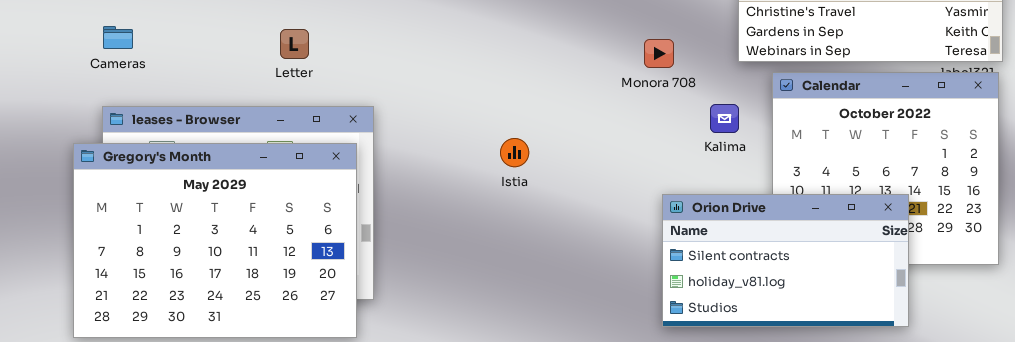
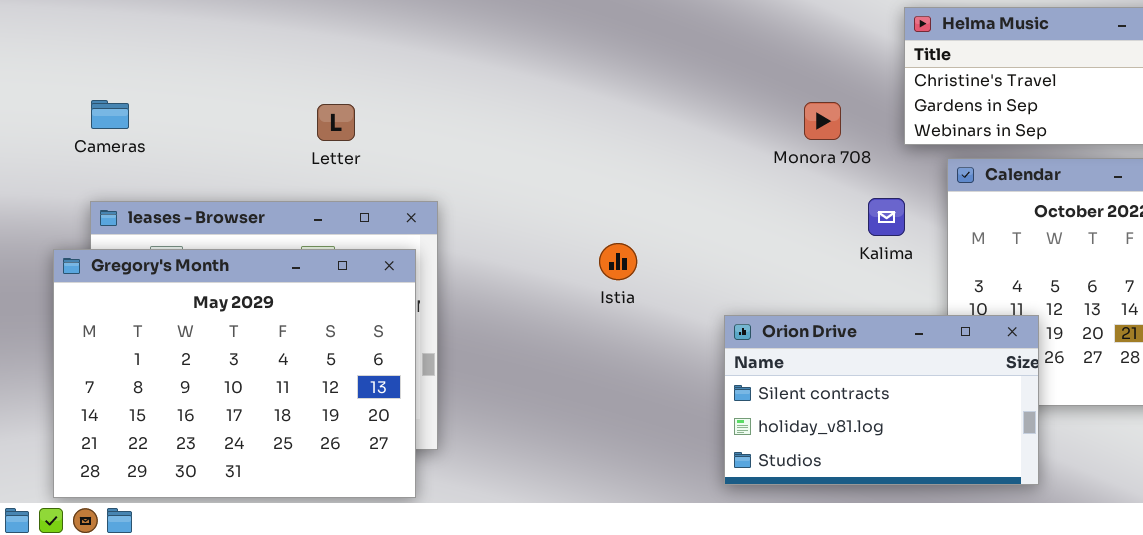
Monora 708: [644,39,674,68] -> [804,102,841,140], moved
Orion Drive: [662,194,909,327] -> [724,315,1039,485], moved

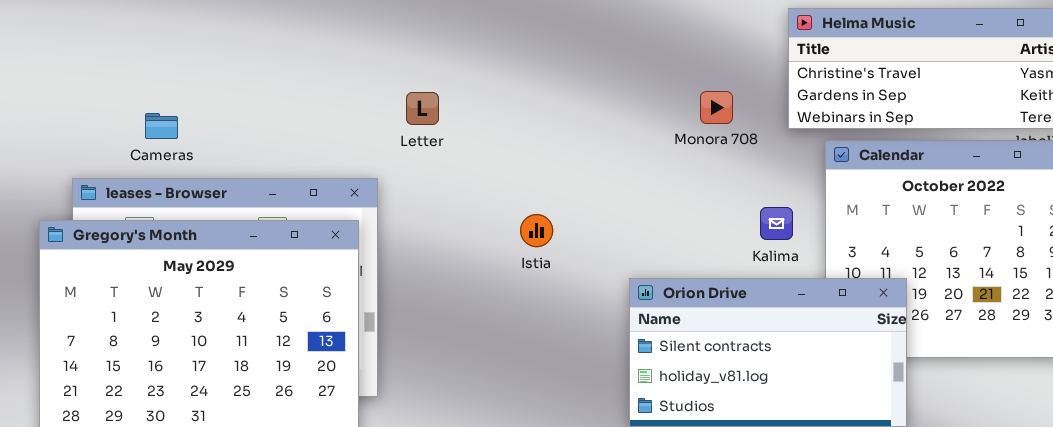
Cameras: [91,100,129,129] -> [145,113,178,139], moved
Letter: [317,104,355,141] -> [406,92,439,125], moved
Kalima: [868,198,905,236] -> [760,207,793,240], moved

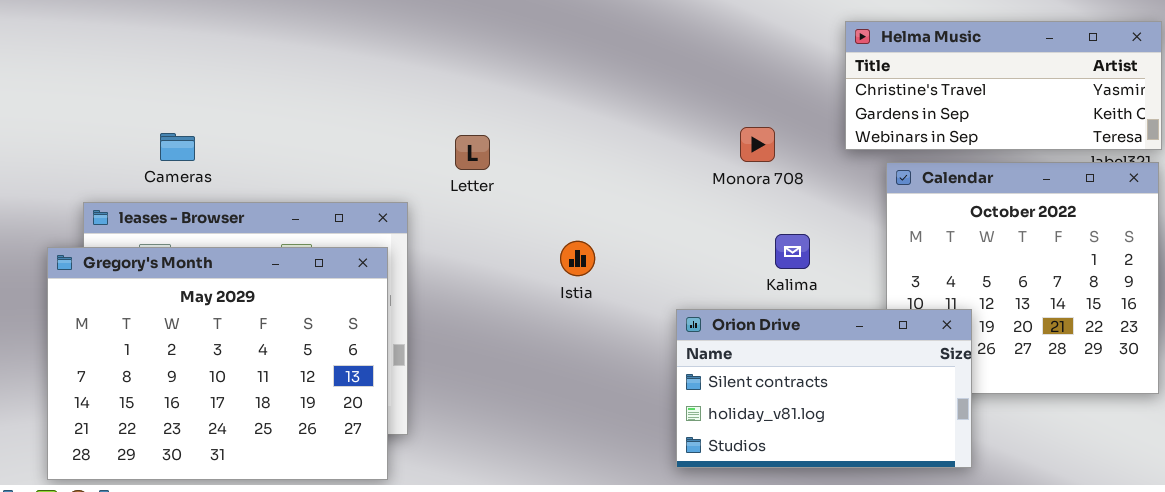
Monora 708: [700,91,733,124] -> [740,127,775,162], moved
Letter: [406,92,439,125] -> [455,135,490,170], moved
Kalima: [760,207,793,240] -> [775,234,810,269], moved

